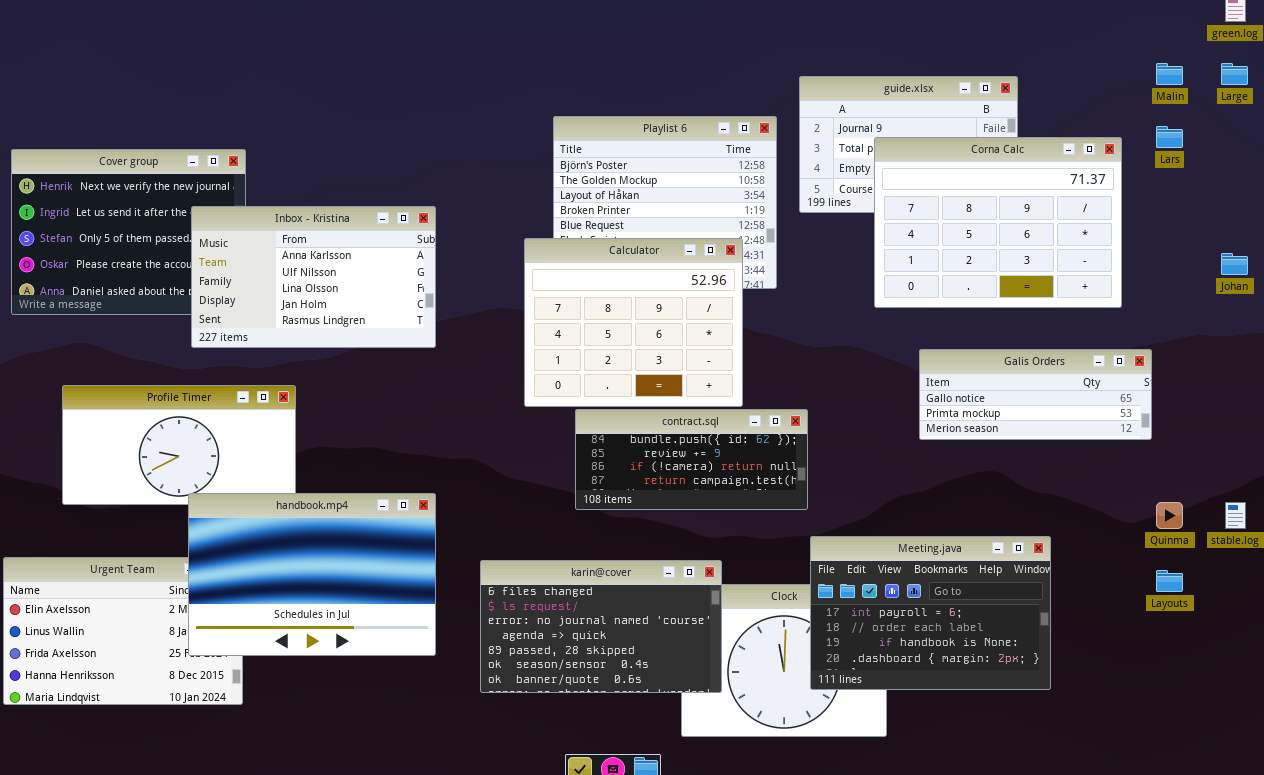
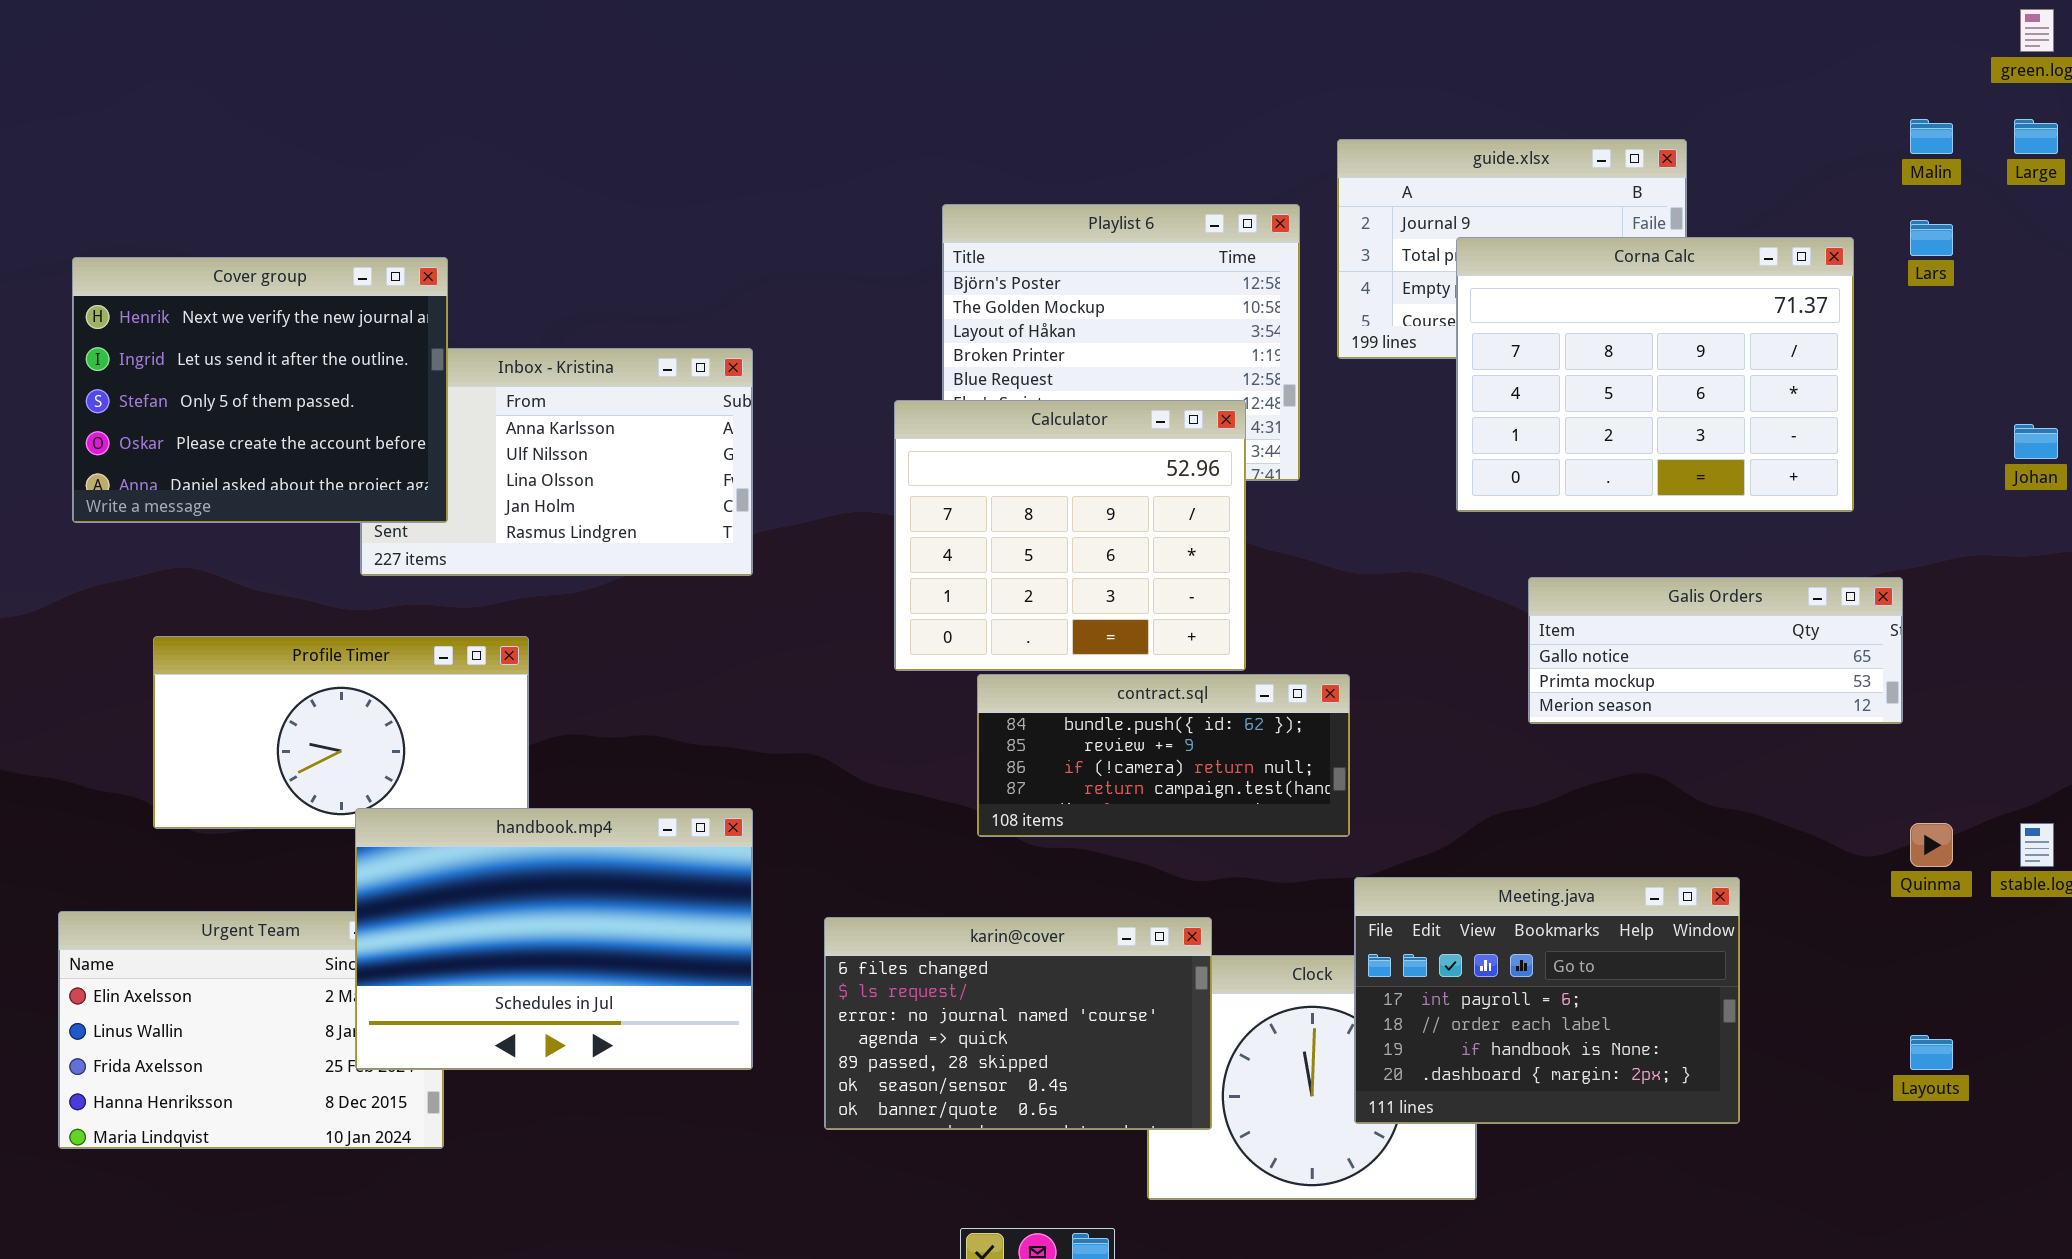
Cover group: [11,149,246,315] -> [72,257,448,523], raised
Layouts: [1156,570,1183,592] -> [1910,1035,1953,1070], moved

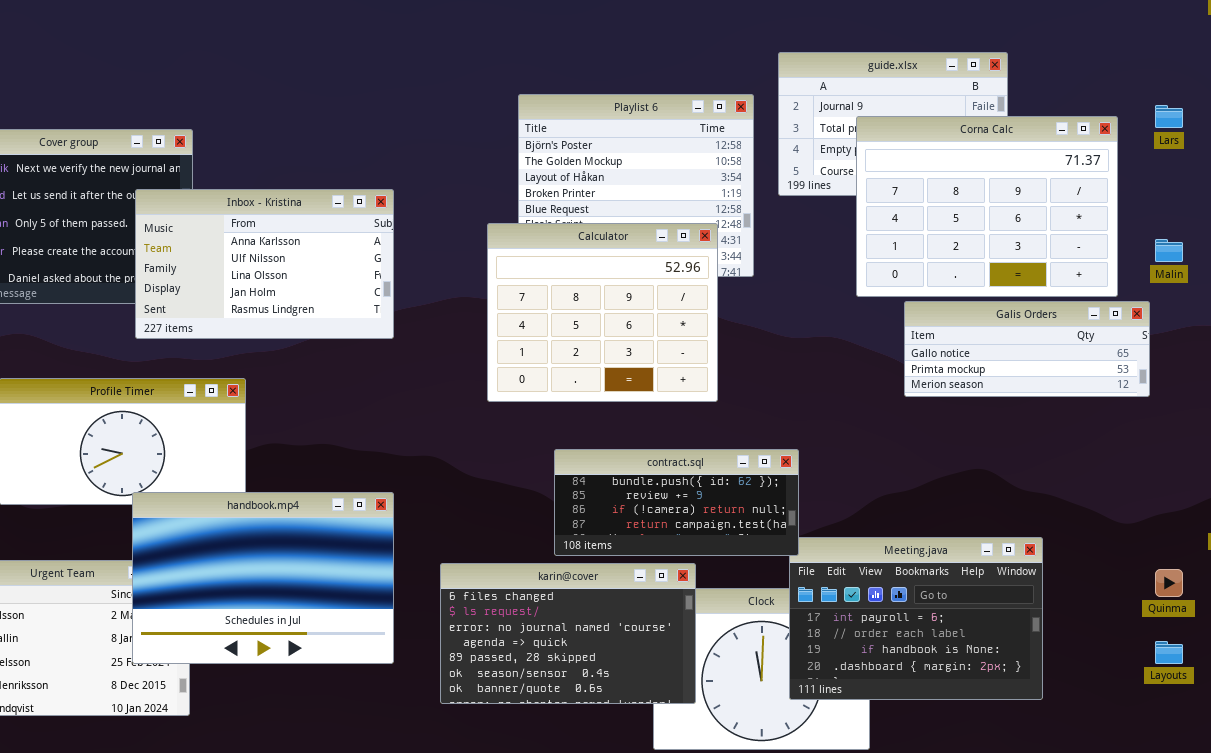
Malin: [1910,119,1953,154] -> [1155,239,1183,262], moved
Inbox - Kristina: [360,348,753,576] -> [135,189,394,339], raised
Galis Orders: [1528,577,1903,724] -> [904,301,1150,397], moved
contract.sql: [977,674,1350,837] -> [554,449,799,556], moved
Quinma: [1910,823,1953,867] -> [1155,569,1183,597], moved

